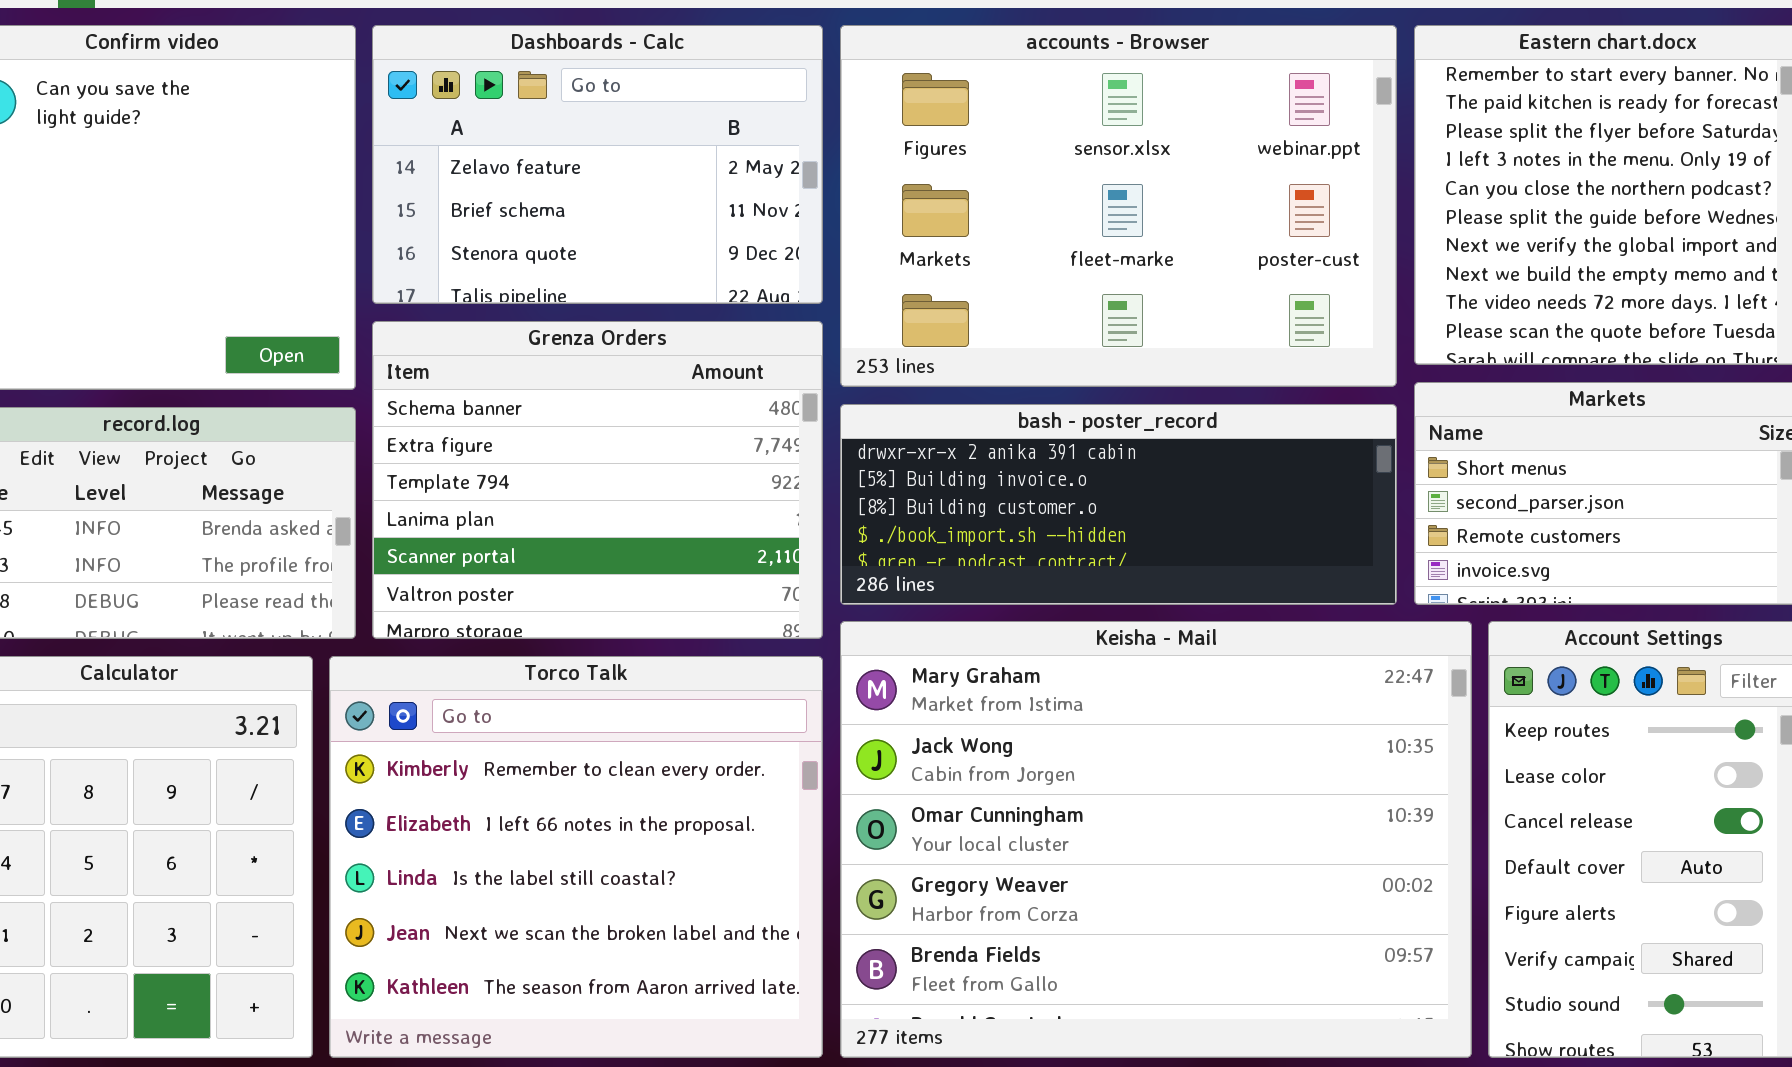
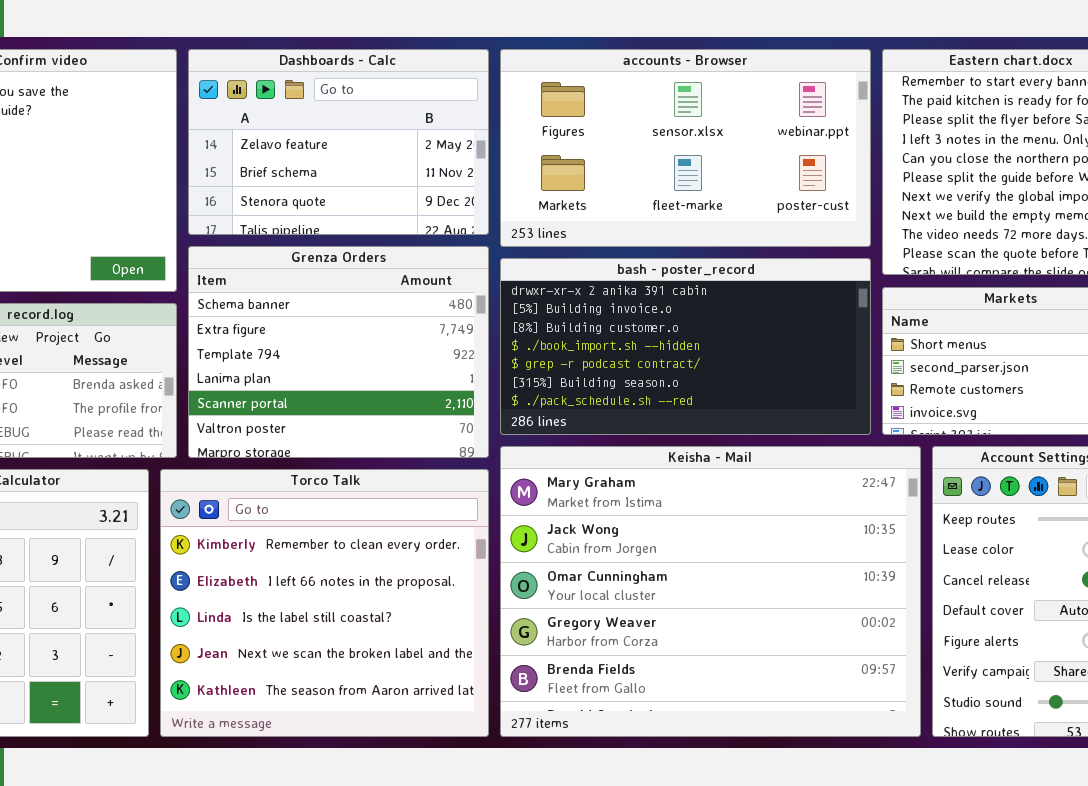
accounts - Browser: [840,25,1397,387] -> [500,49,871,247], resized
bash - poster_record: [840,404,1397,605] -> [500,258,871,435], resized

